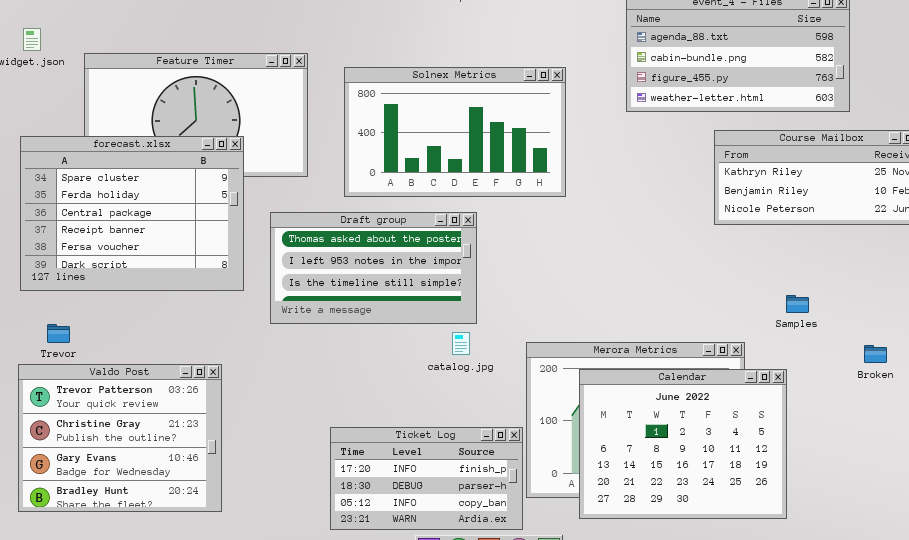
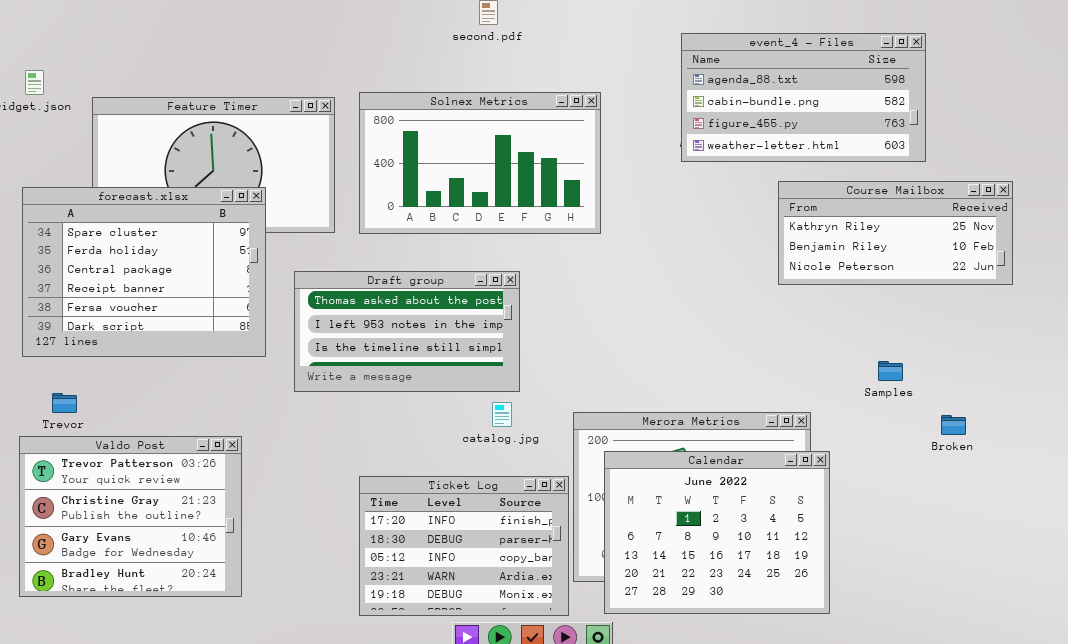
Solnex Metrics: [344,67,566,197] -> [359,92,601,234], moved
Samples: [786,295,809,313] -> [878,361,903,381], moved
Calendar: [579,369,787,519] -> [604,451,830,614], moved
Ticket Log: [330,427,523,530] -> [359,476,569,616], resized

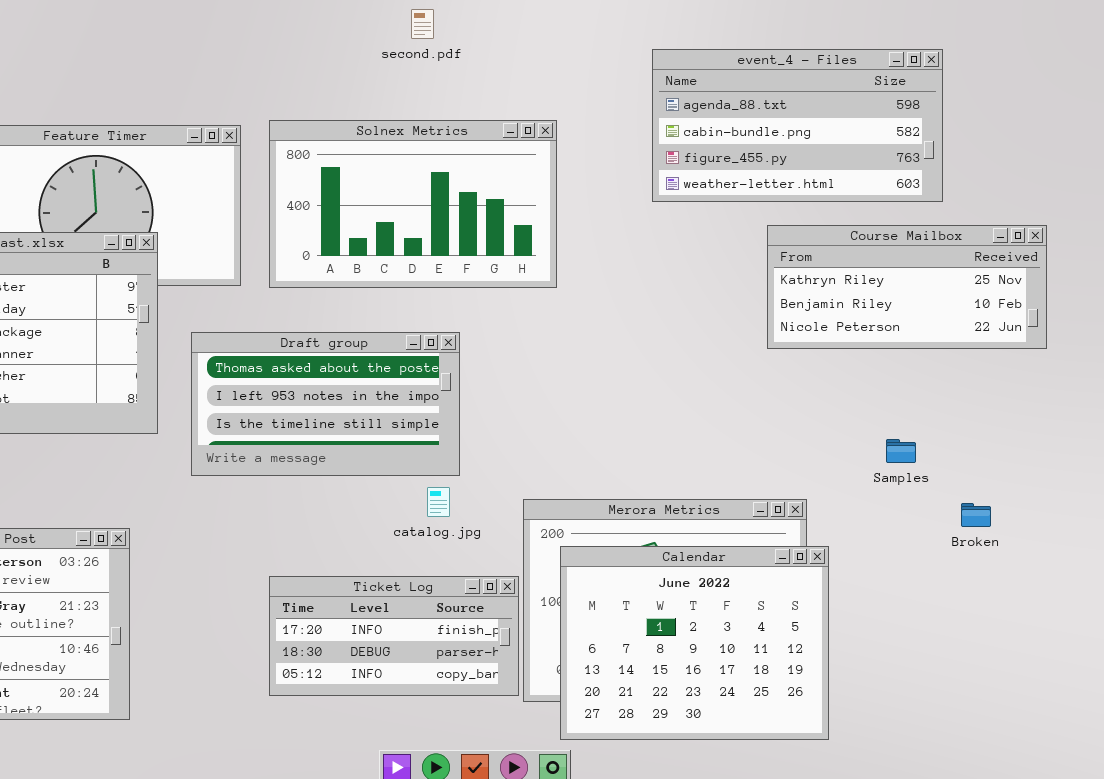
Ticket Log: [359,476,569,616] -> [269,576,519,696], resized

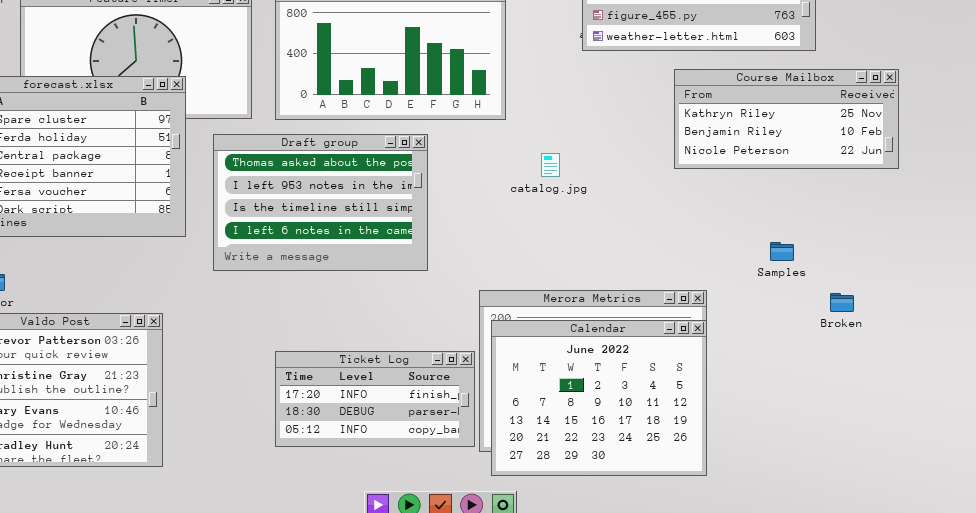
Draft group: [191,332,460,476] -> [213,134,428,271], resized
catalog.jpg: [427,487,450,517] -> [541,153,560,177], moved
Calendar: [560,546,829,740] -> [491,320,707,476], moved

